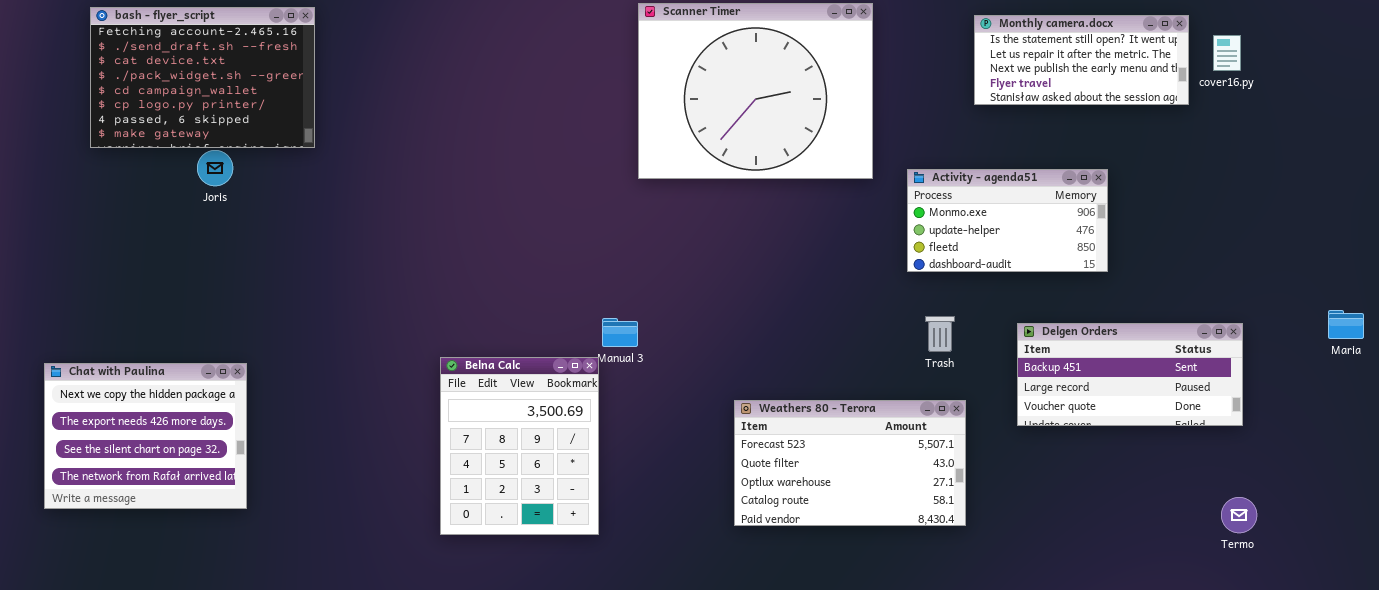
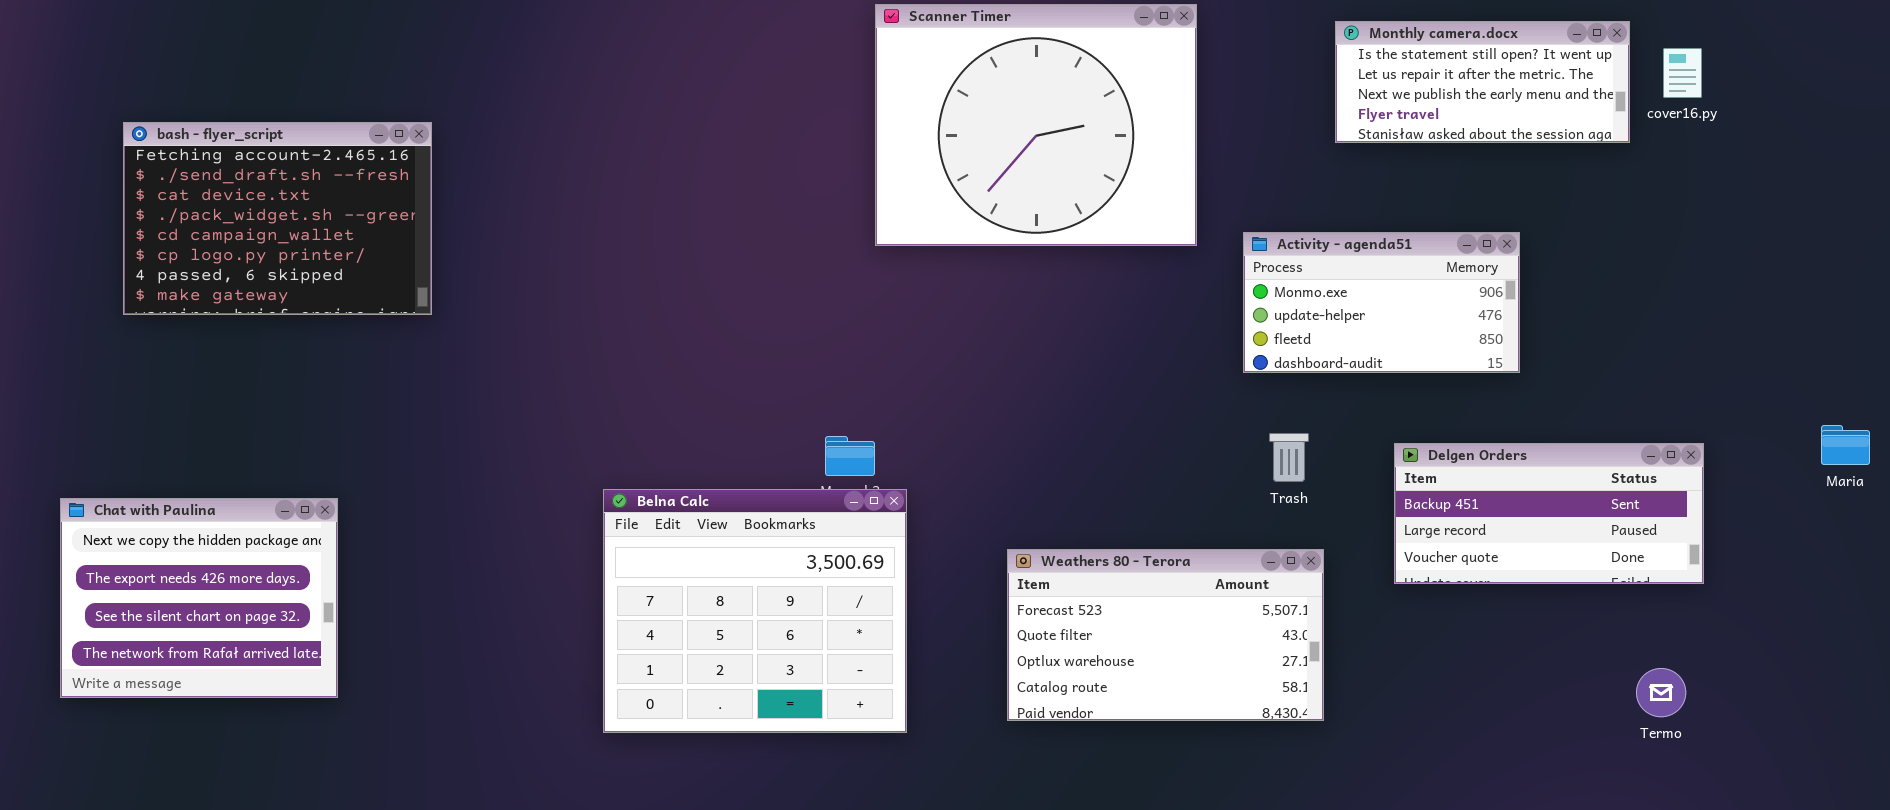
bash - flyer_script: [90,7,315,148] -> [123,122,432,315], moved
Belna Calc: [440,357,599,535] -> [603,489,907,733], resized
Termo: [1221,497,1257,533] -> [1636,668,1686,717], moved

